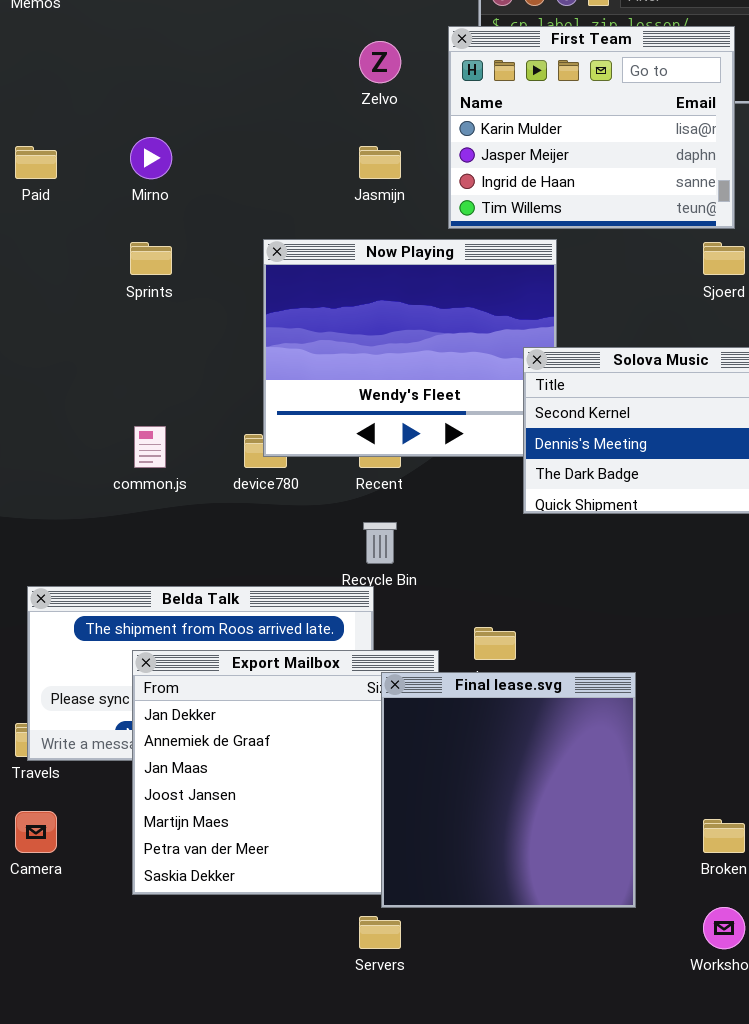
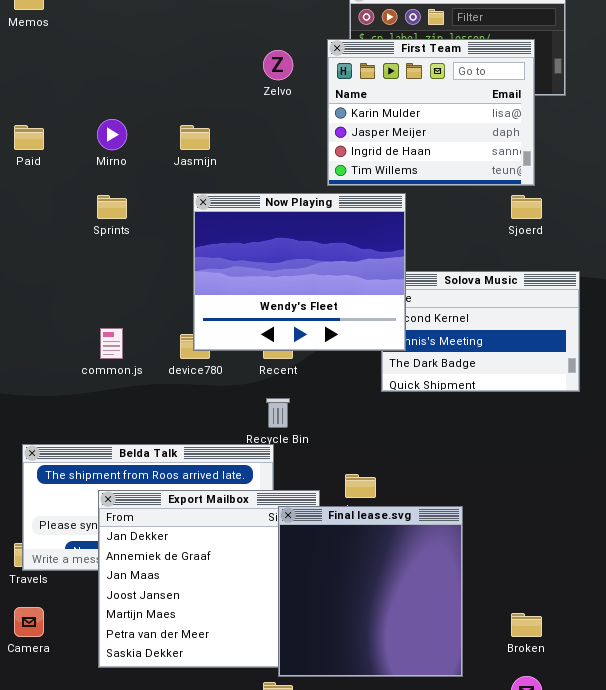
Jasmijn: [359,146,401,179] -> [180,125,210,150], moved
Now Playing: [263,239,557,457] -> [193,193,406,351], raised

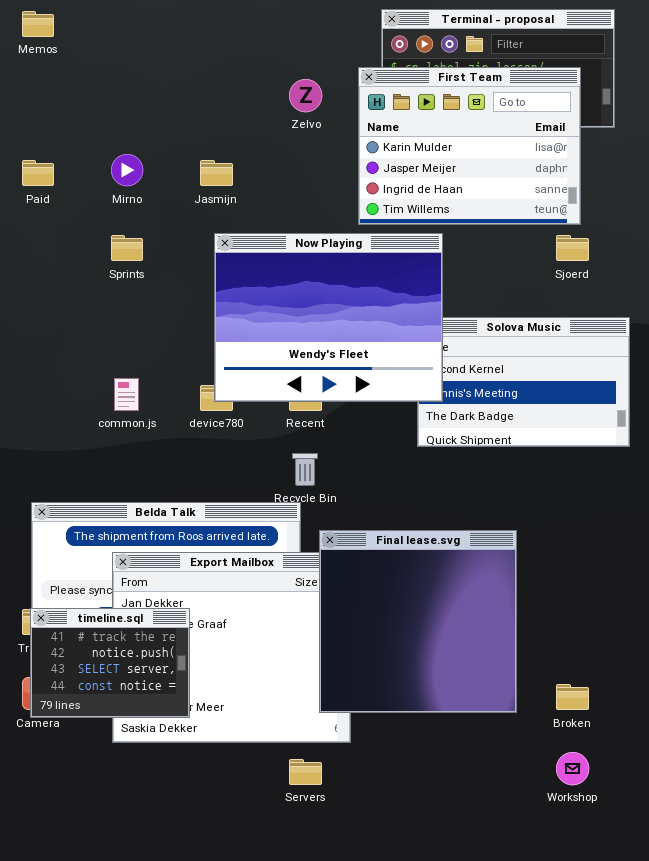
Final lease.svg: [278,506,463,677] -> [319,530,517,713], moved
timeline.sql: none -> [30,608,190,718], opened

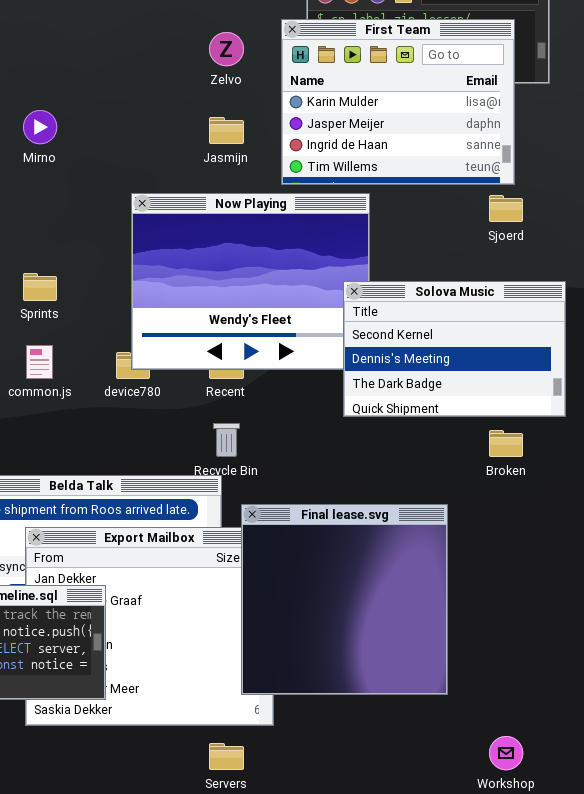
Jasmijn: [200,160,233,186] -> [209,117,244,144], moved
Sprints: [111,235,143,261] -> [23,273,57,301], moved
Solova Music: [417,317,630,447] -> [343,281,566,417], raised
Broken: [556,684,589,710] -> [489,430,523,457], moved

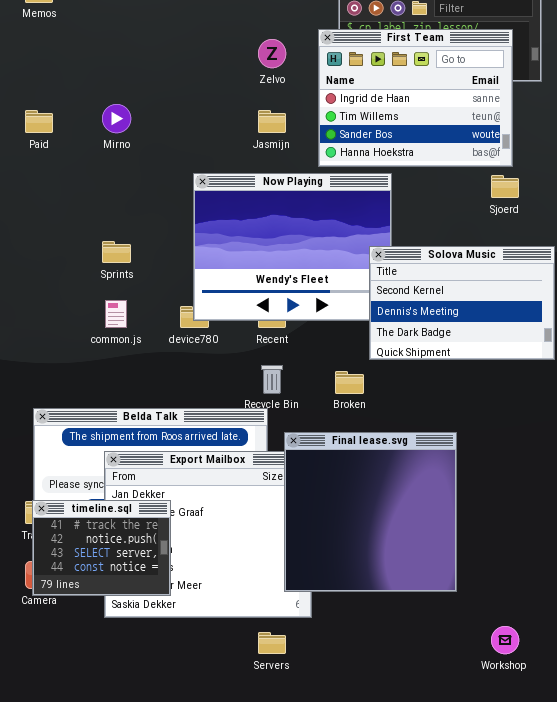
First Team: [281,19,515,185] -> [318,29,513,167], scrolled down 2 rows
Broken: [489,430,523,457] -> [335,371,364,394], moved

